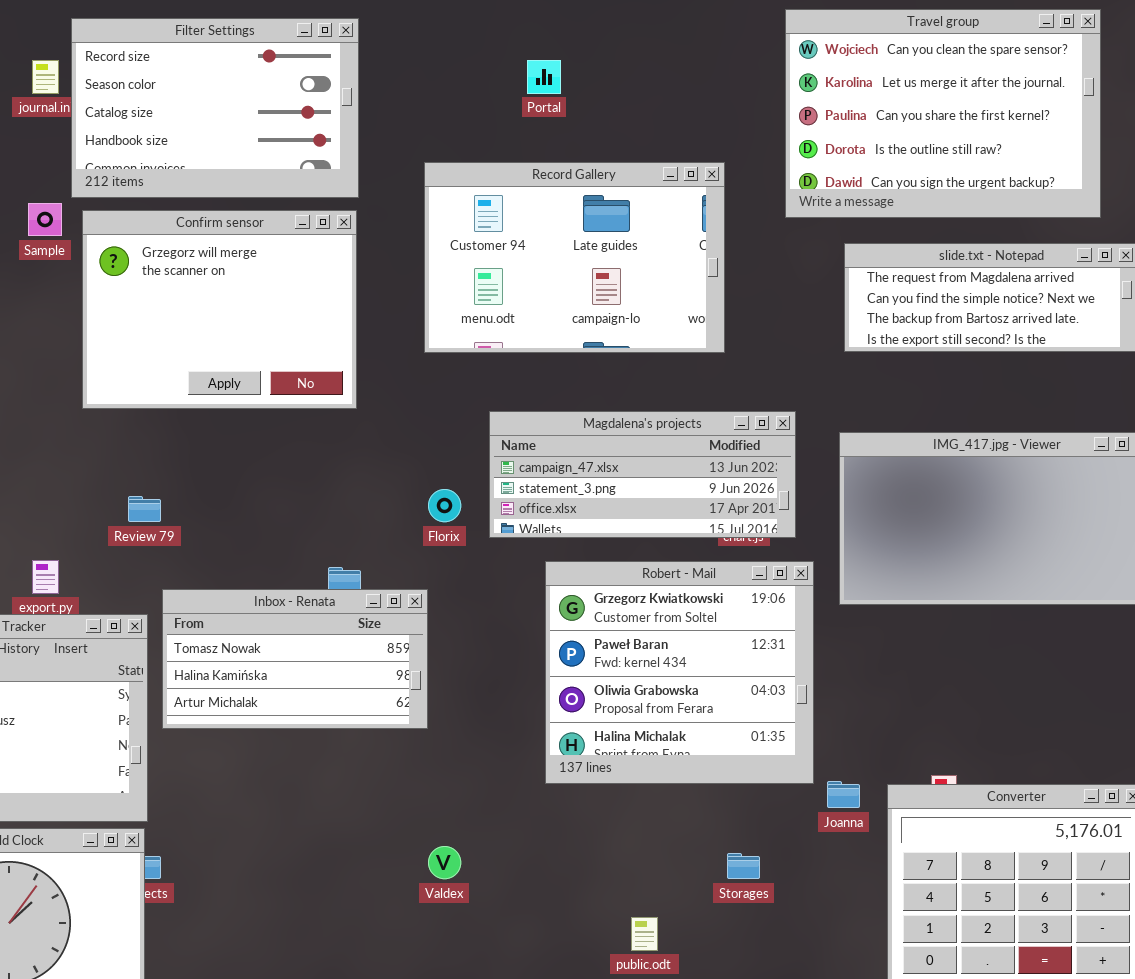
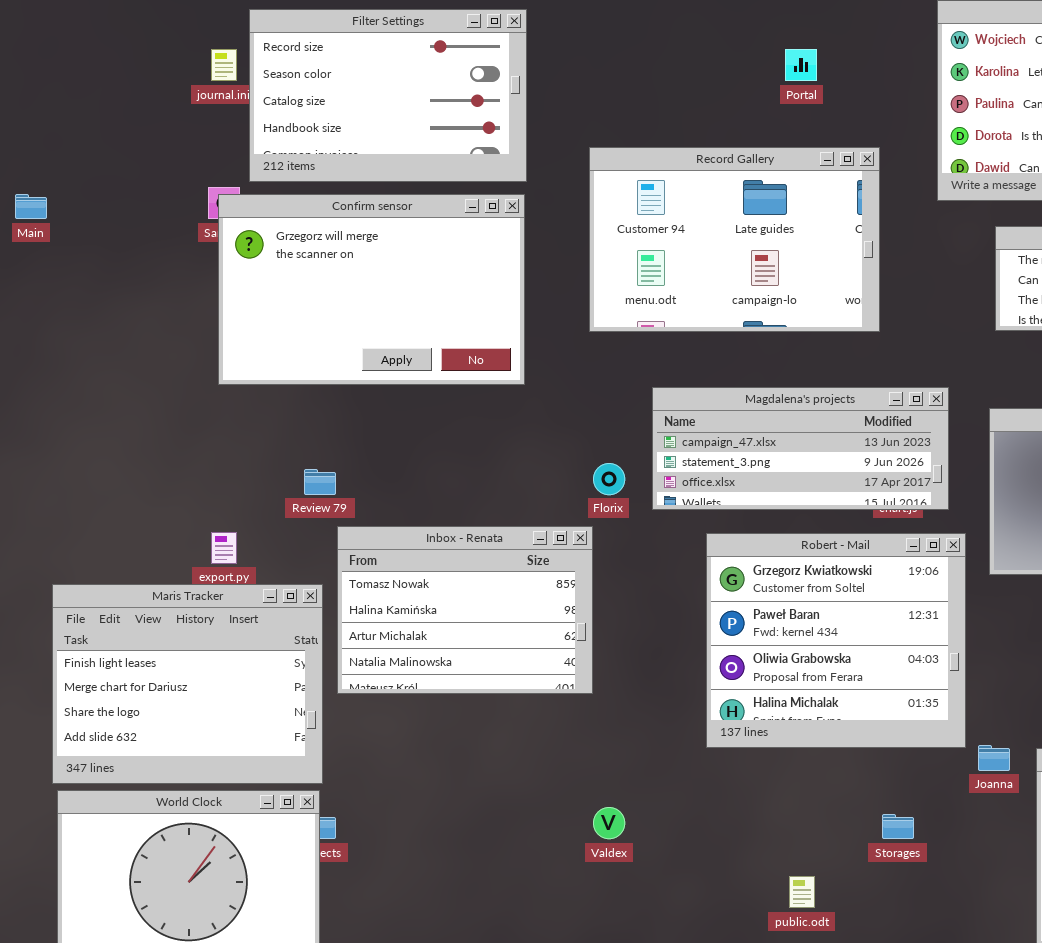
Portal: [527,60,561,94] -> [785,49,817,81], moved
Confirm sensor: [82,210,357,409] -> [218,194,525,385], resized
Inbox - Renata: [162,589,428,729] -> [337,526,593,694], resized

